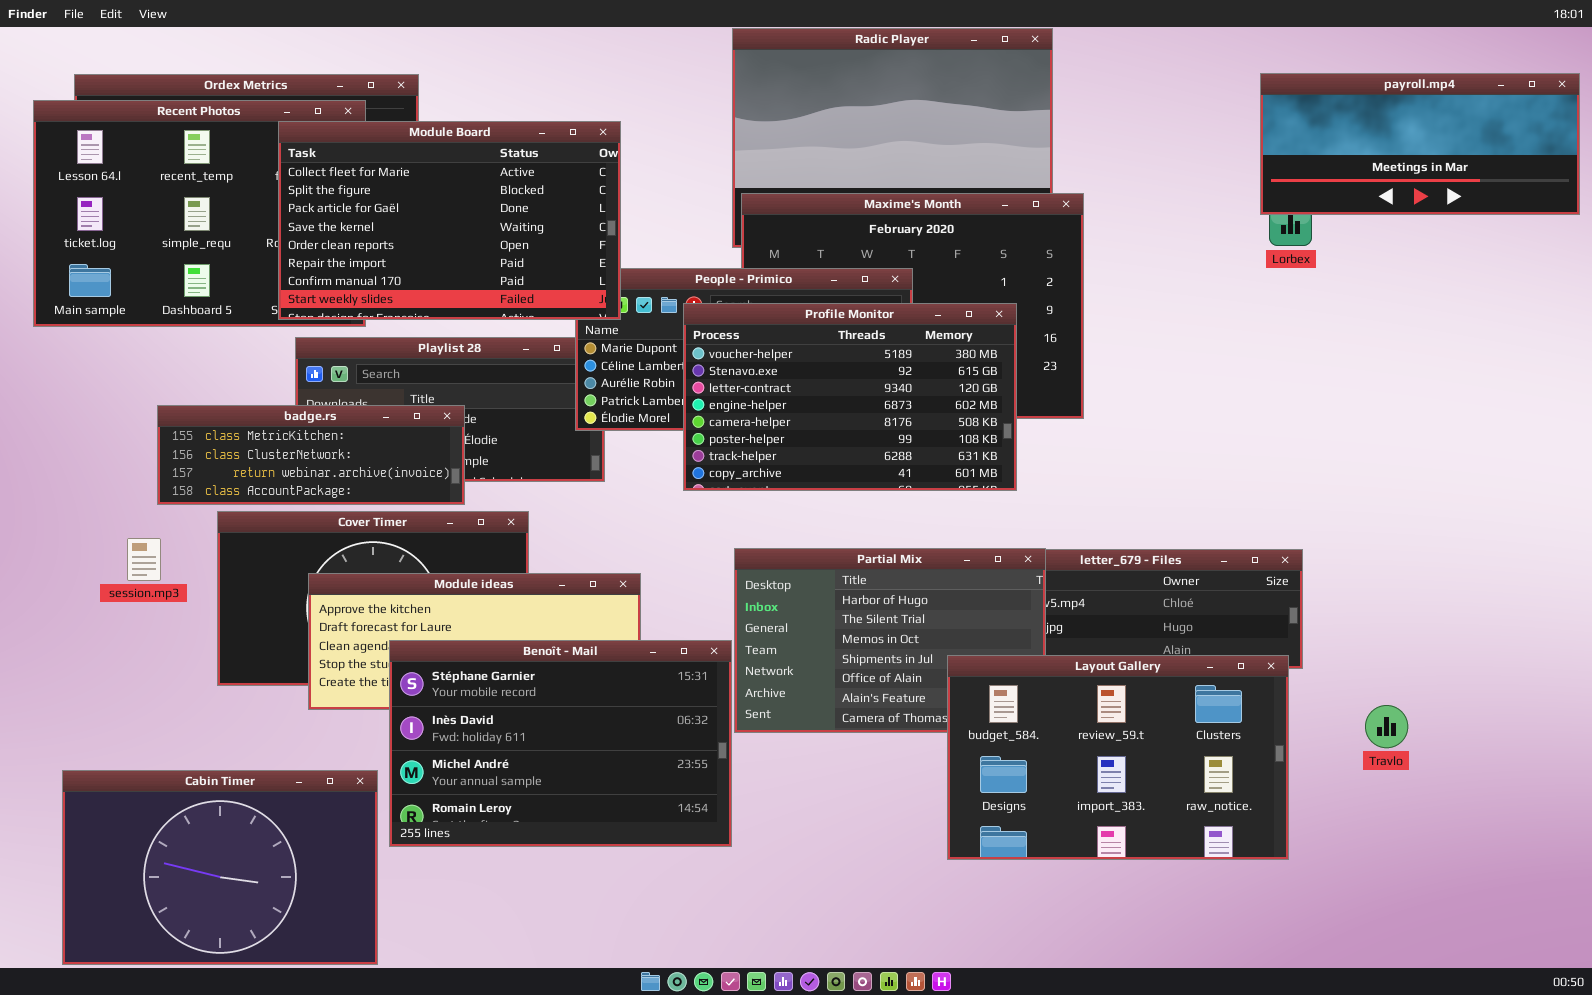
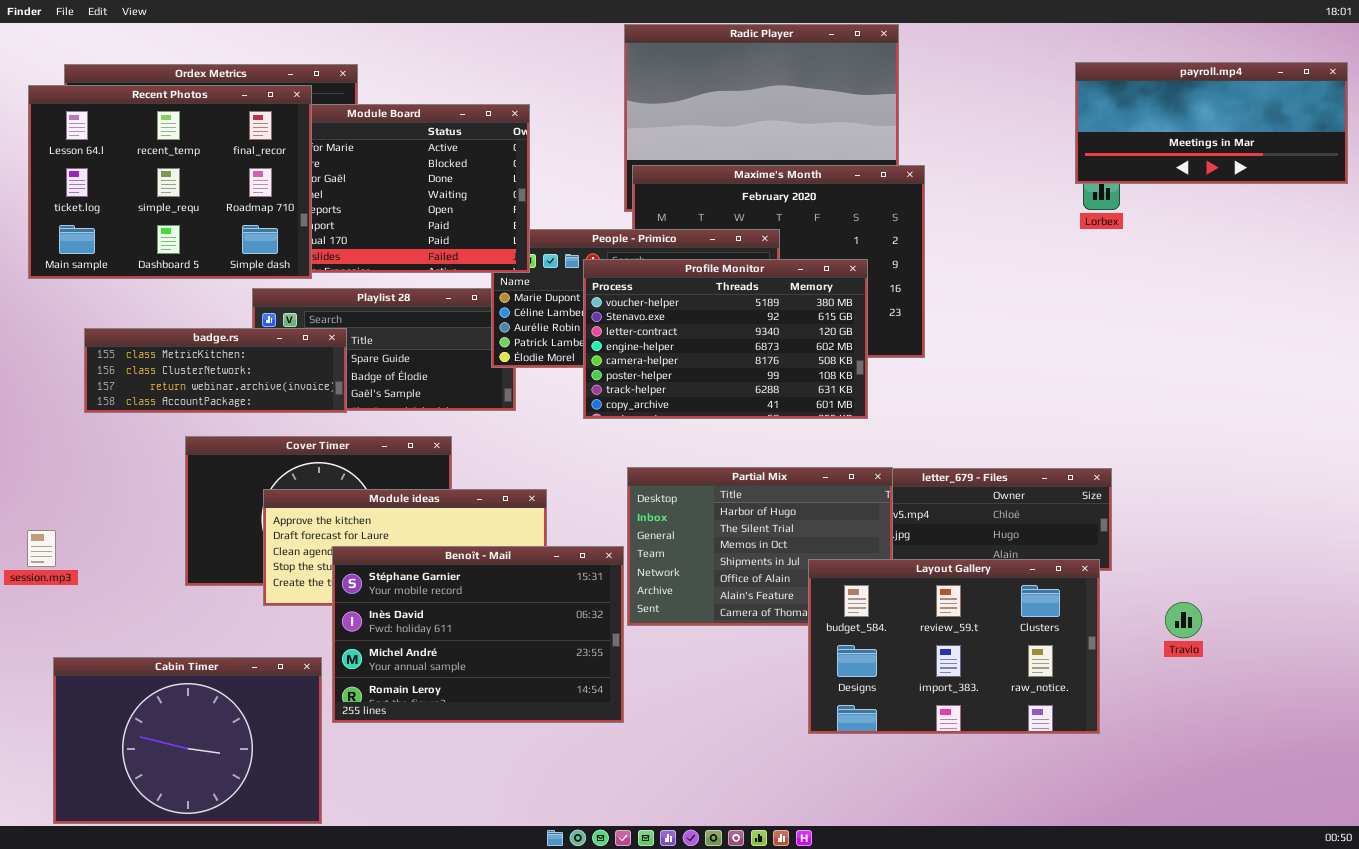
Recent Photos: [33,100,366,327] -> [28,85,312,279], raised
badge.rs: [157,405,465,505] -> [84,328,347,413], moved
session.mp3: [127,538,161,581] -> [27,530,56,567], moved

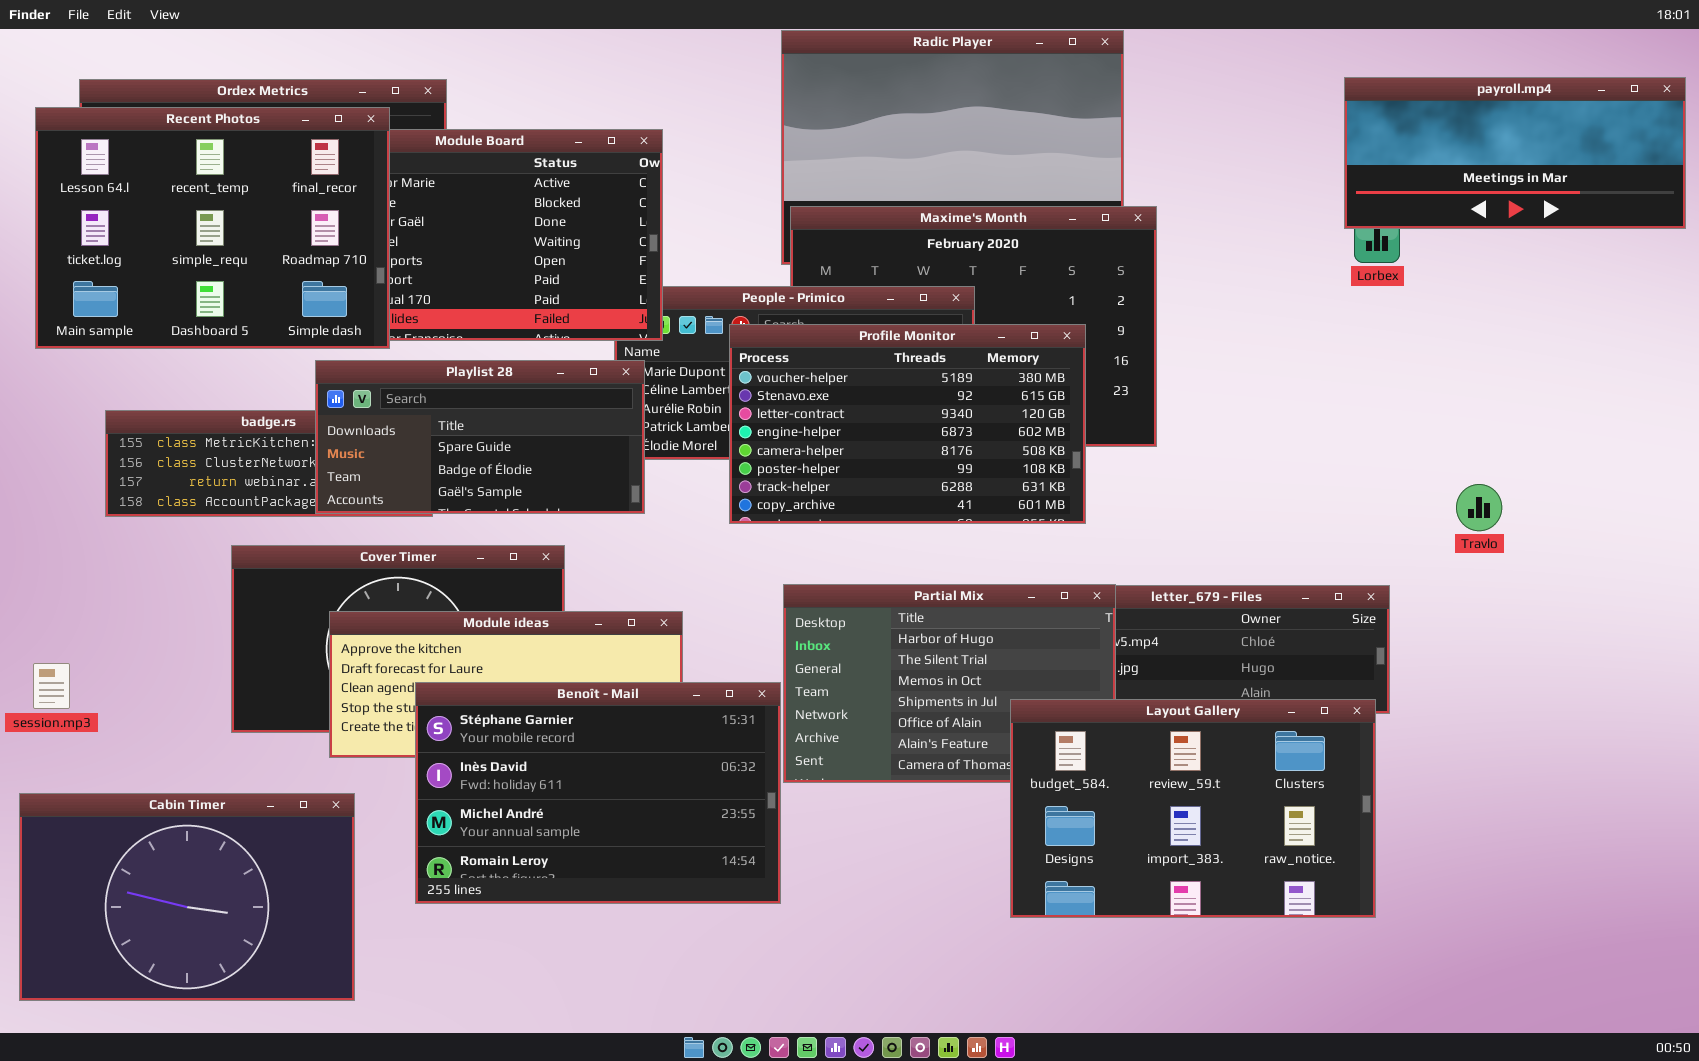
Playlist 28: [252,288,516,411] -> [315,360,645,514], raised
Travlo: [1165,602,1202,638] -> [1456,484,1502,531], moved
Cabin Timer: [53,657,322,824] -> [19,793,355,1001], moved

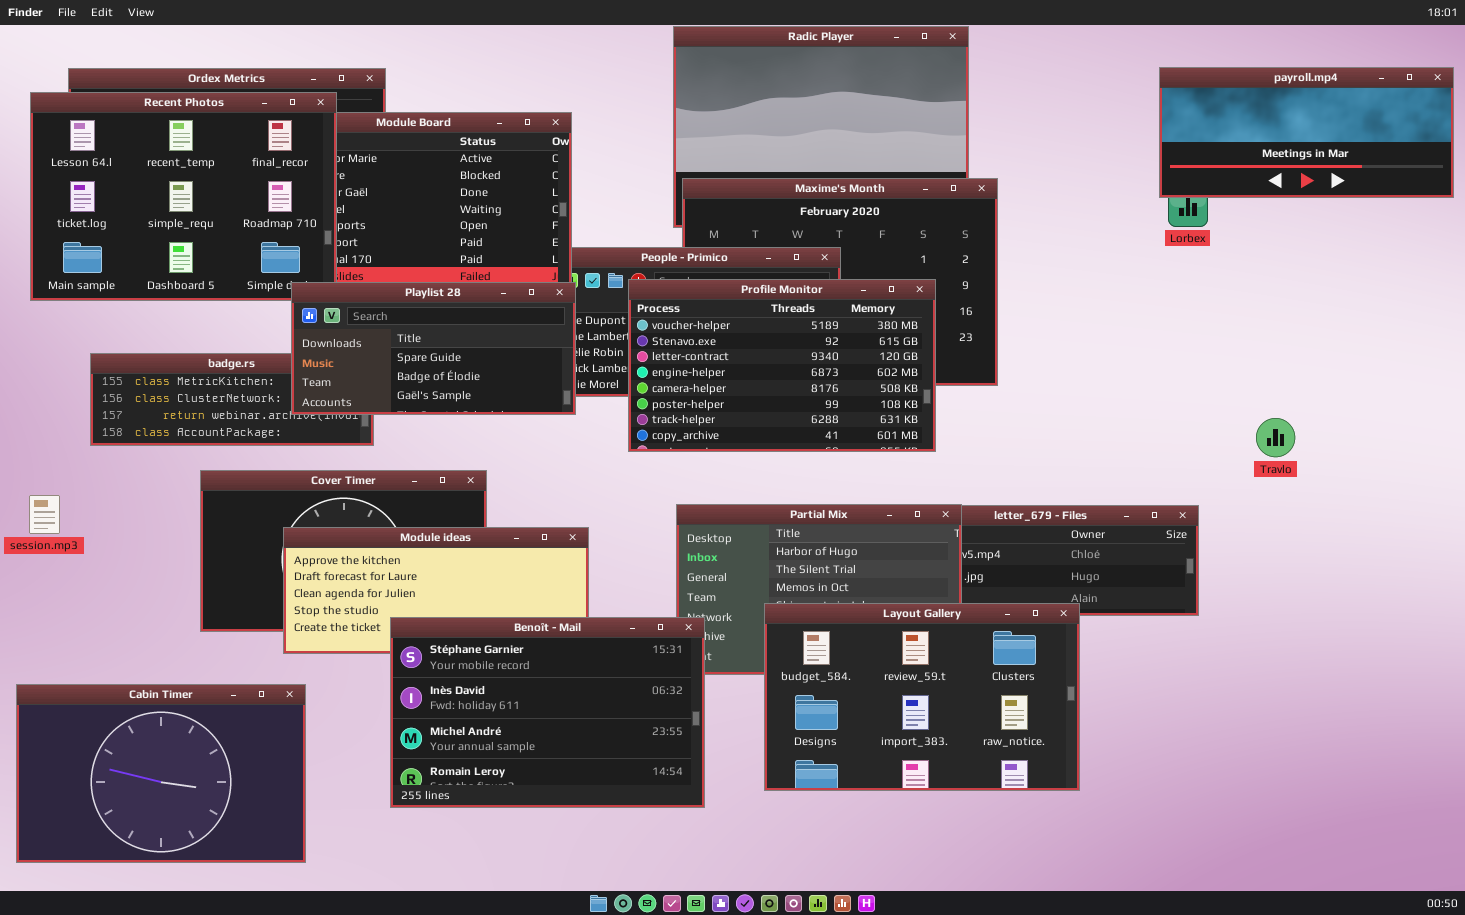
Playlist 28: [315,360,645,514] -> [291,282,576,415], moved
session.mp3: [33,663,70,709] -> [29,495,60,534], moved
Benoît - Mail: [415,682,781,904] -> [390,617,705,808], moved
Layout Gallery: [1010,699,1376,918] -> [764,603,1080,791], moved

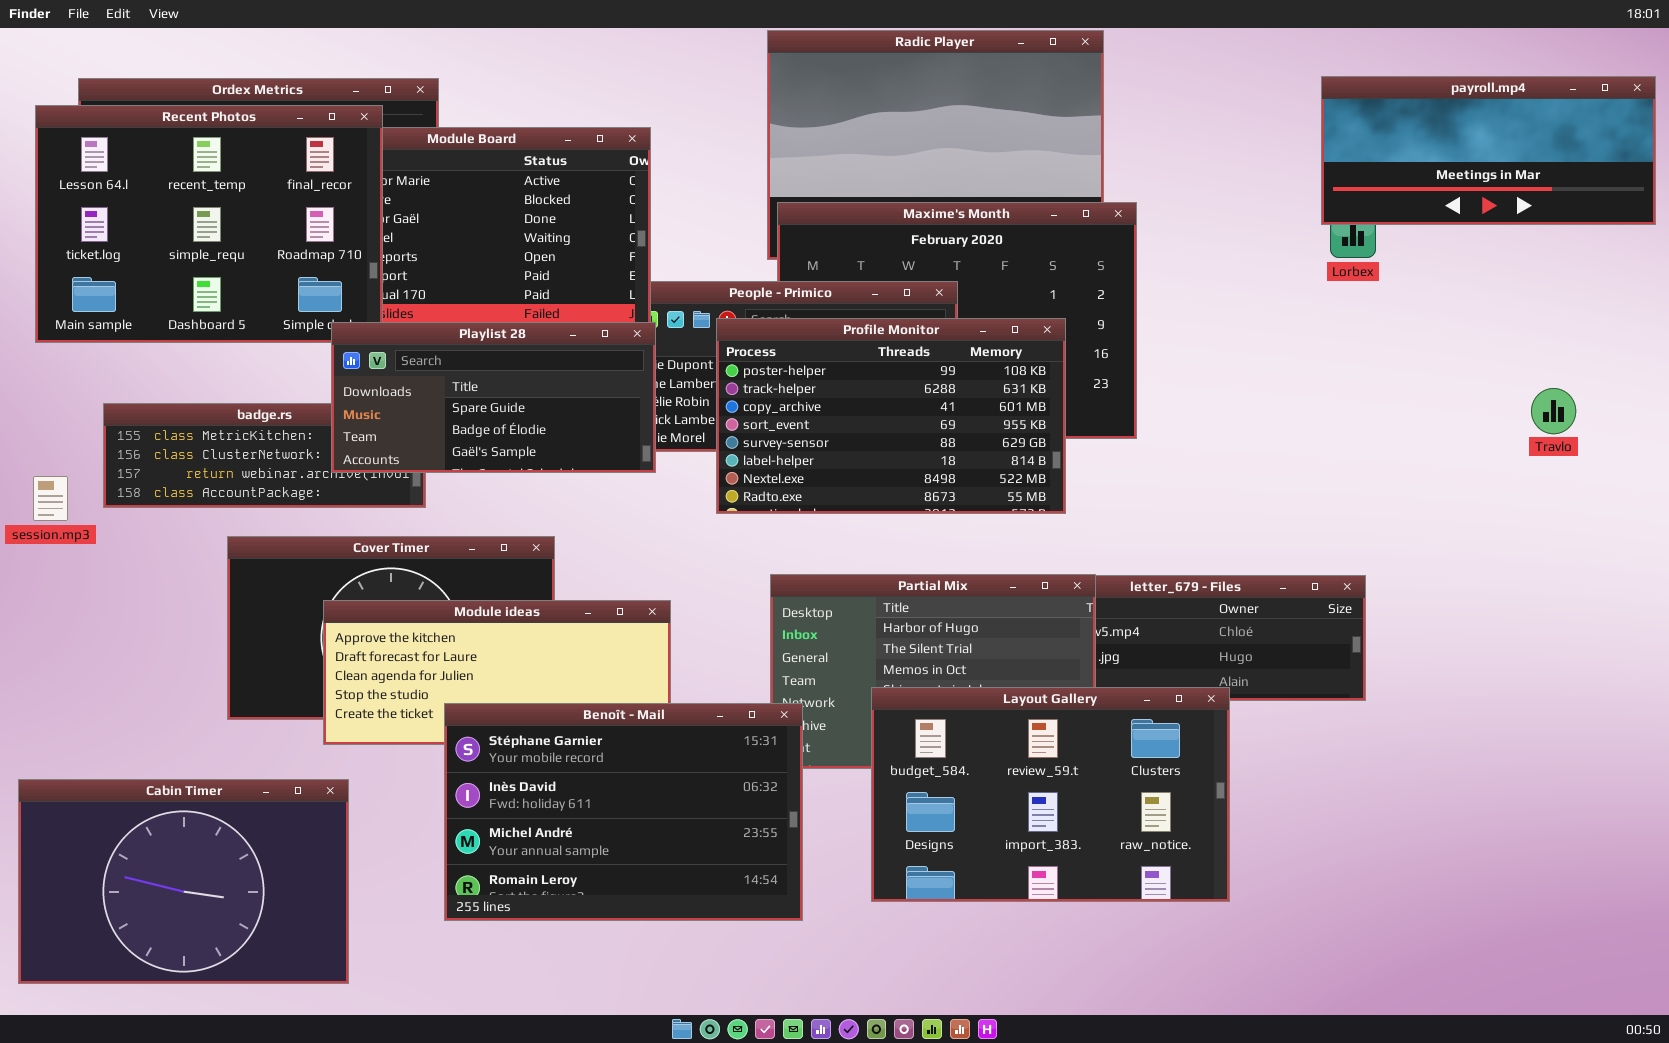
Profile Monitor: [628,279,936,452] -> [716,318,1066,514], scrolled down 5 rows
Travlo: [1256,418,1295,457] -> [1531,388,1576,434], moved
session.mp3: [29,495,60,534] -> [33,476,68,521], moved

